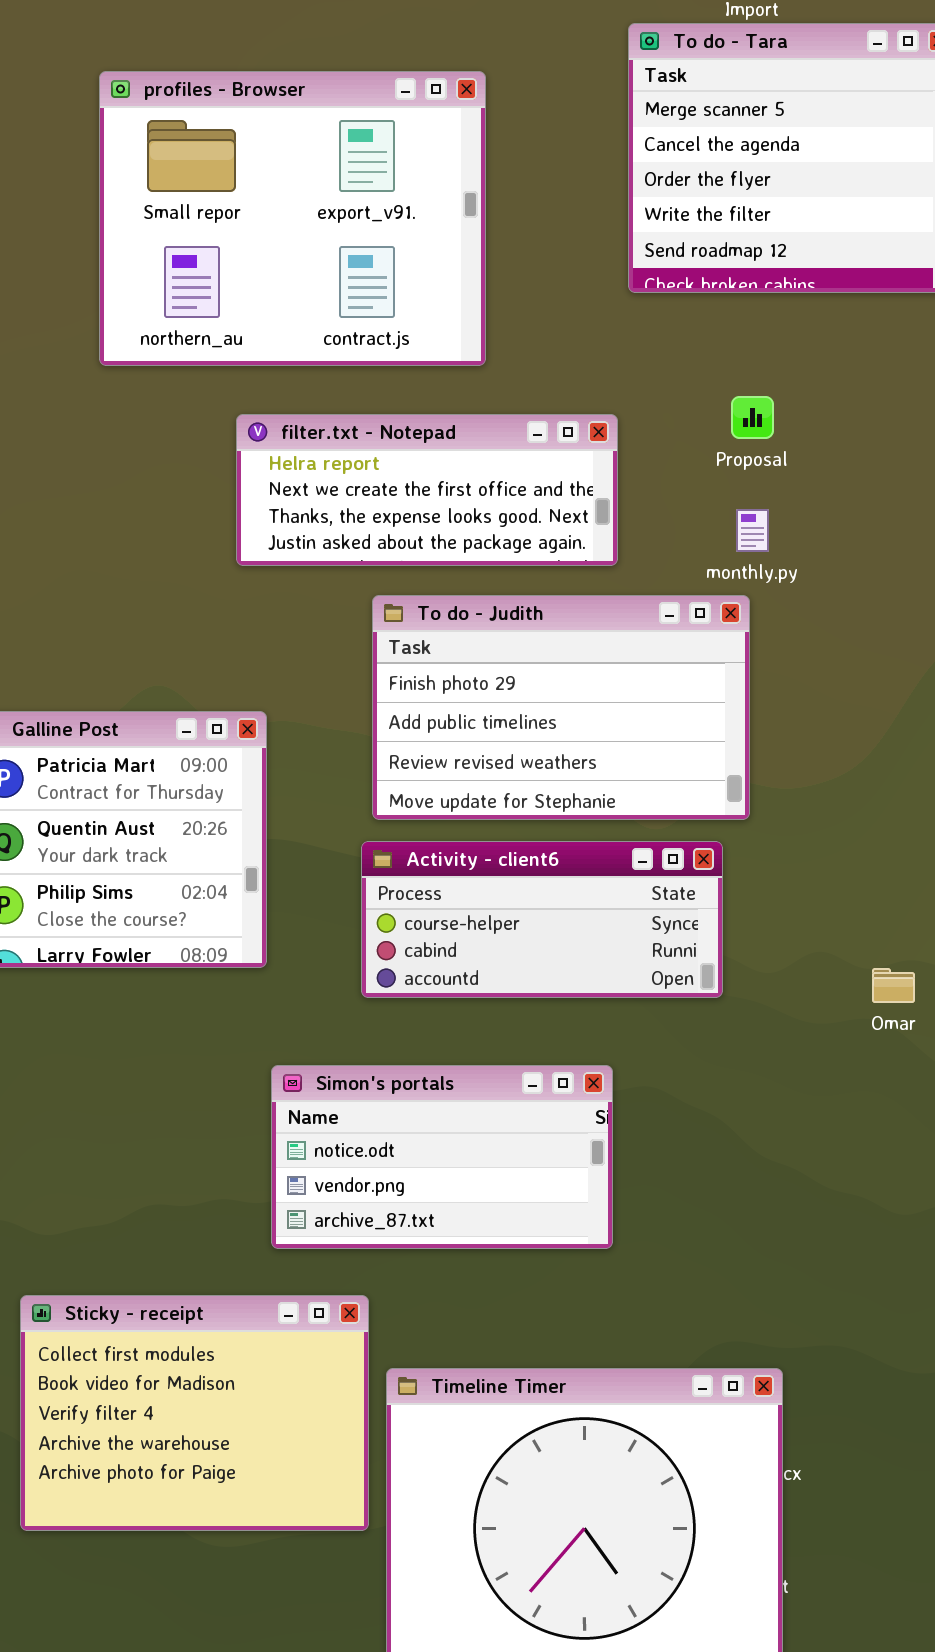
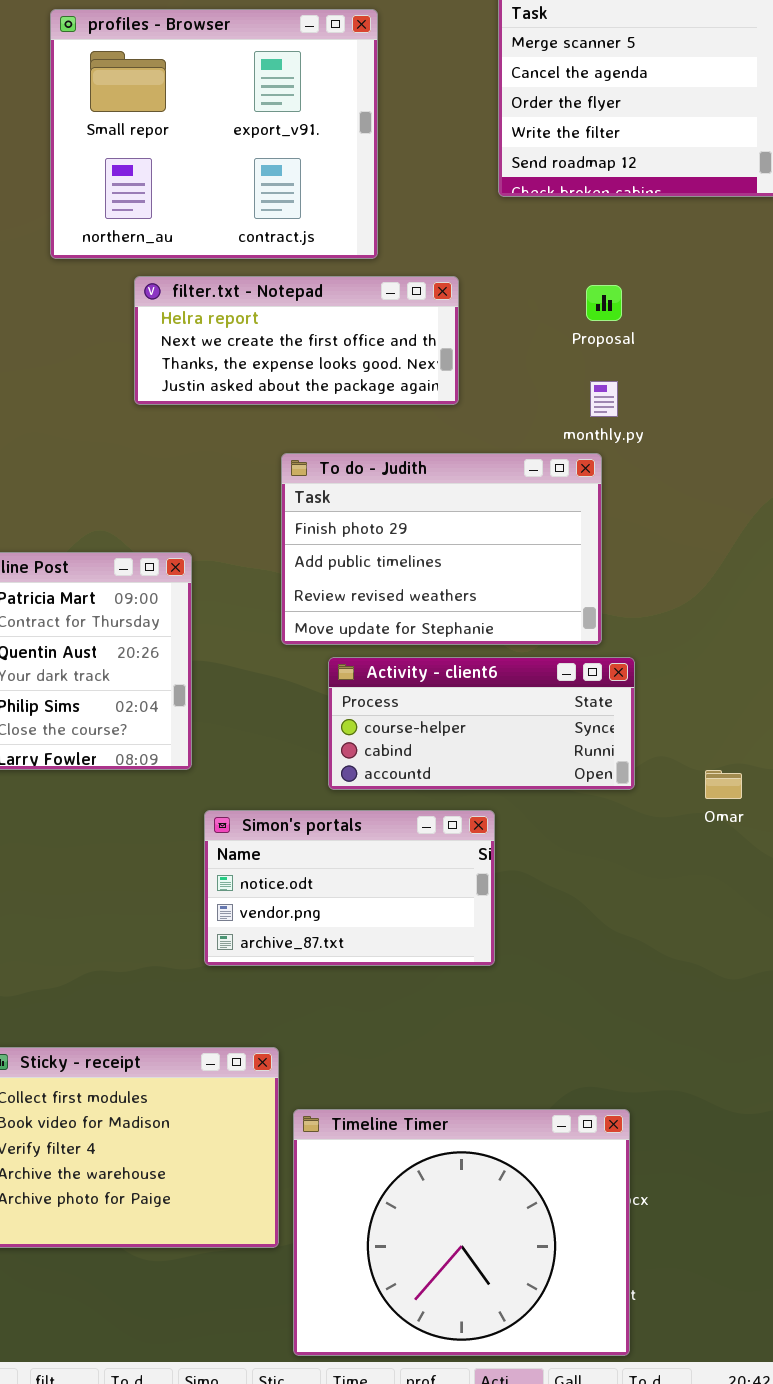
filter.txt - Notepad: [236,414,618,566] -> [134,276,459,405], moved
Activity - client6: [361,841,723,998] -> [328,657,635,790], moved
Simon's portals: [271,1065,613,1249] -> [204,810,495,966], moved

